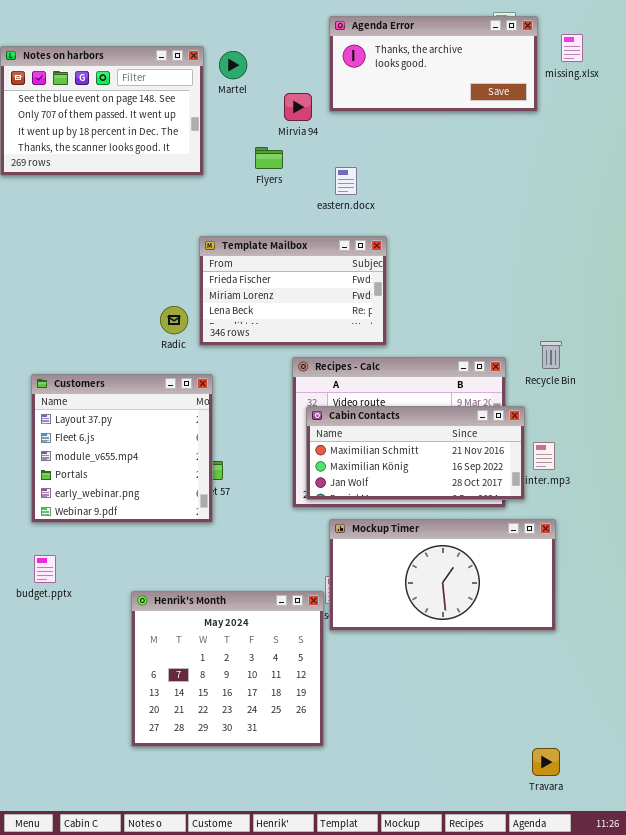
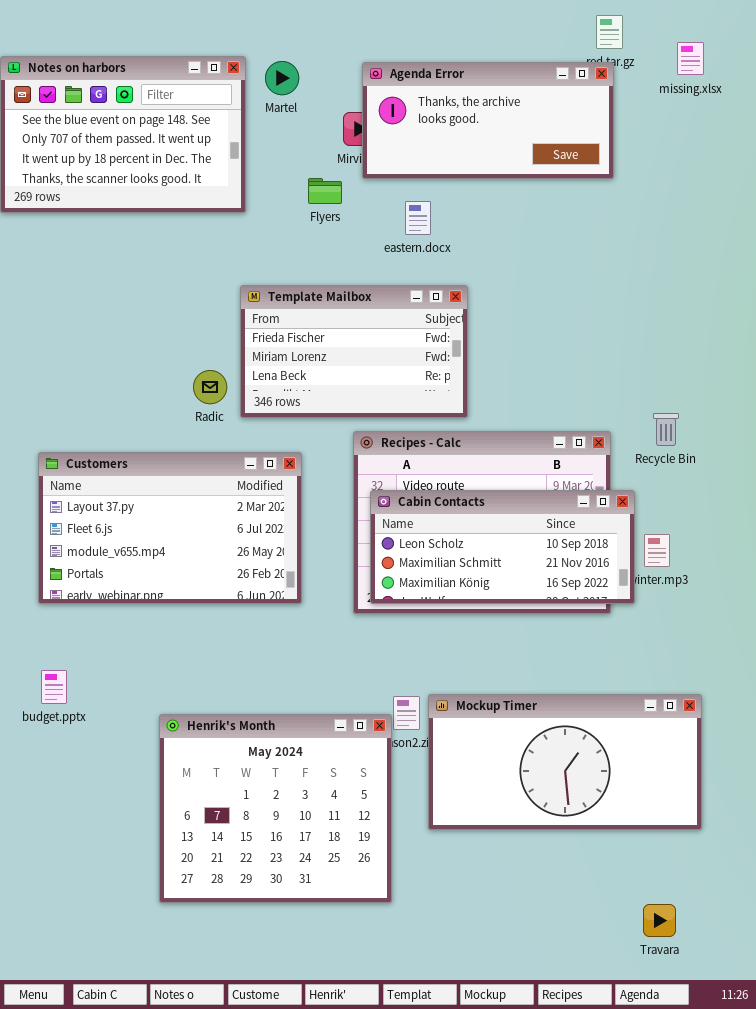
Agenda Error: [329,16,538,112] -> [362,62,614,179], moved
Customers: [31,374,213,523] -> [38,452,302,604], resized
Cabin Contacts: [306,406,525,500] -> [370,490,635,604], scrolled up 1 row
Mockup Timer: [329,519,556,631] -> [428,694,702,830], moved

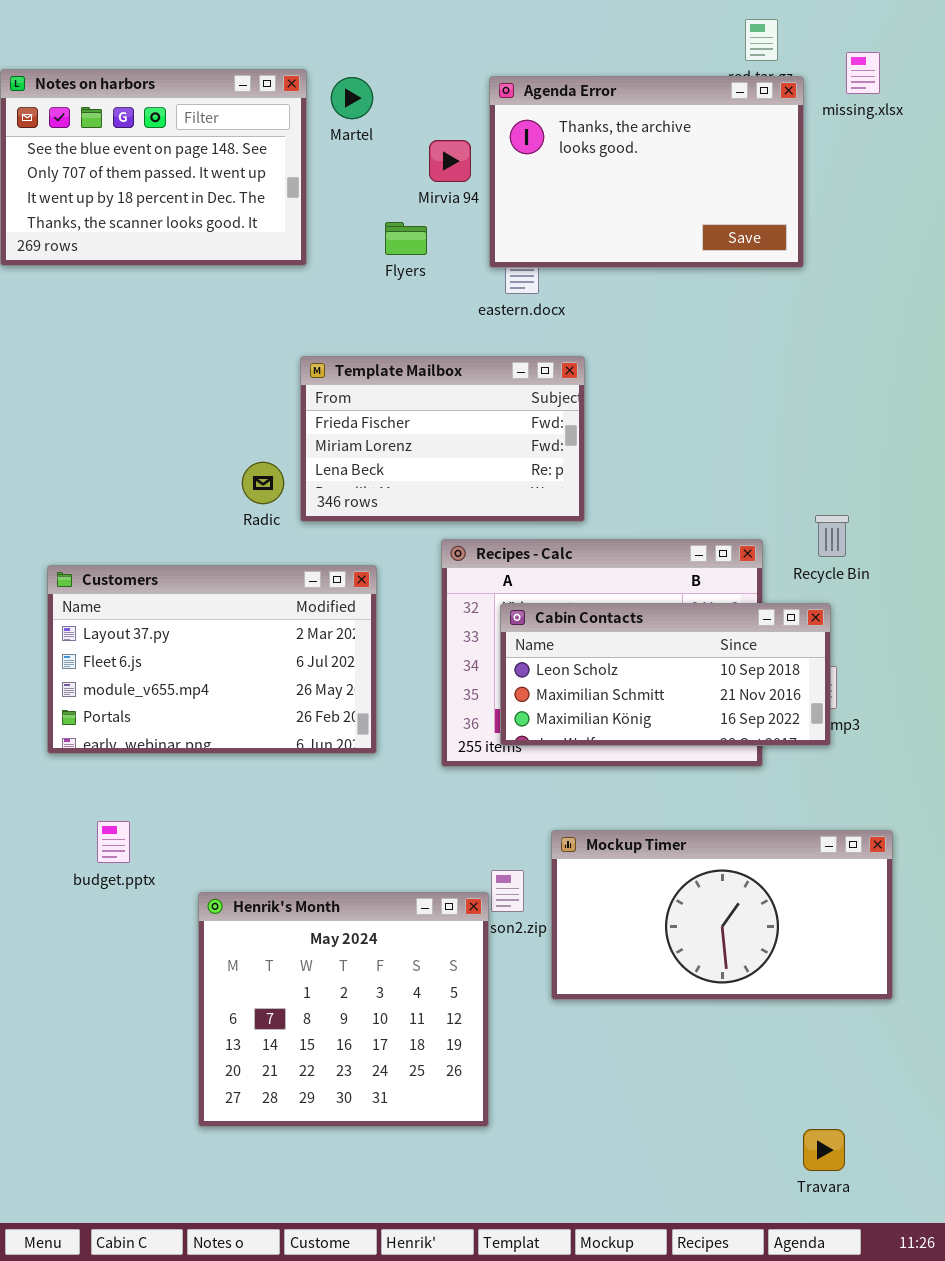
Agenda Error: [362,62,614,179] -> [489,76,804,268], moved, resized
Cabin Contacts: [370,490,635,604] -> [500,603,831,746], moved
budget.pptx: [41,670,67,704] -> [97,821,130,863], moved
Mockup Timer: [428,694,702,830] -> [551,830,893,1000], moved

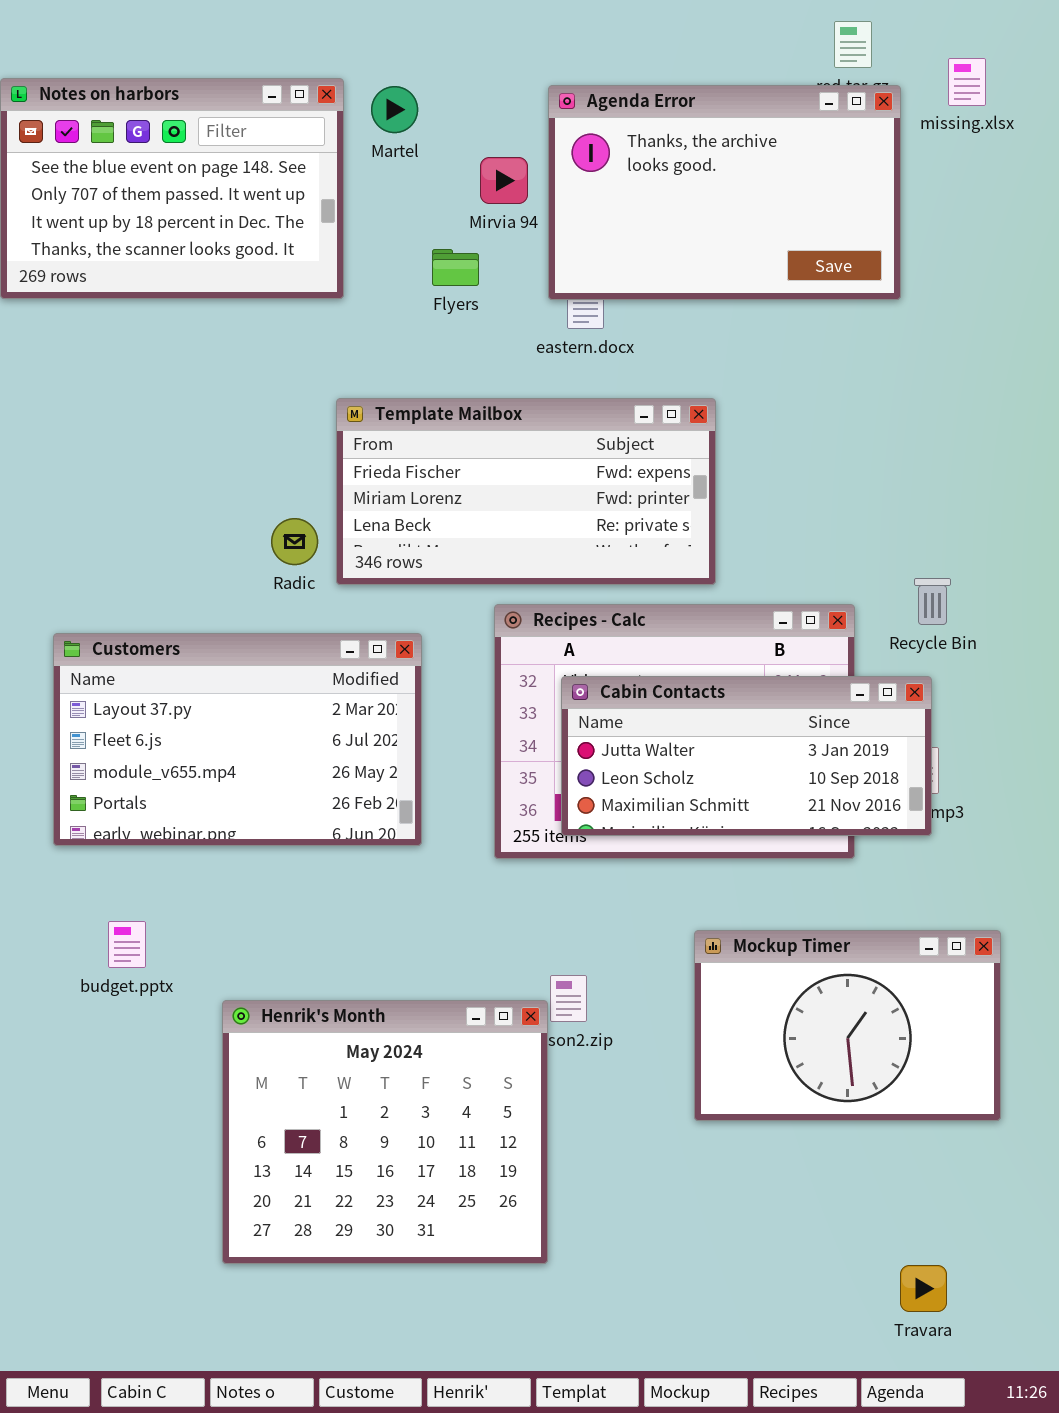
Template Mailbox: [300,356,585,522] -> [336,398,716,585], resized
Cabin Contacts: [500,603,831,746] -> [561,676,932,836], scrolled up 1 row
Mockup Timer: [551,830,893,1000] -> [694,930,1001,1121], resized

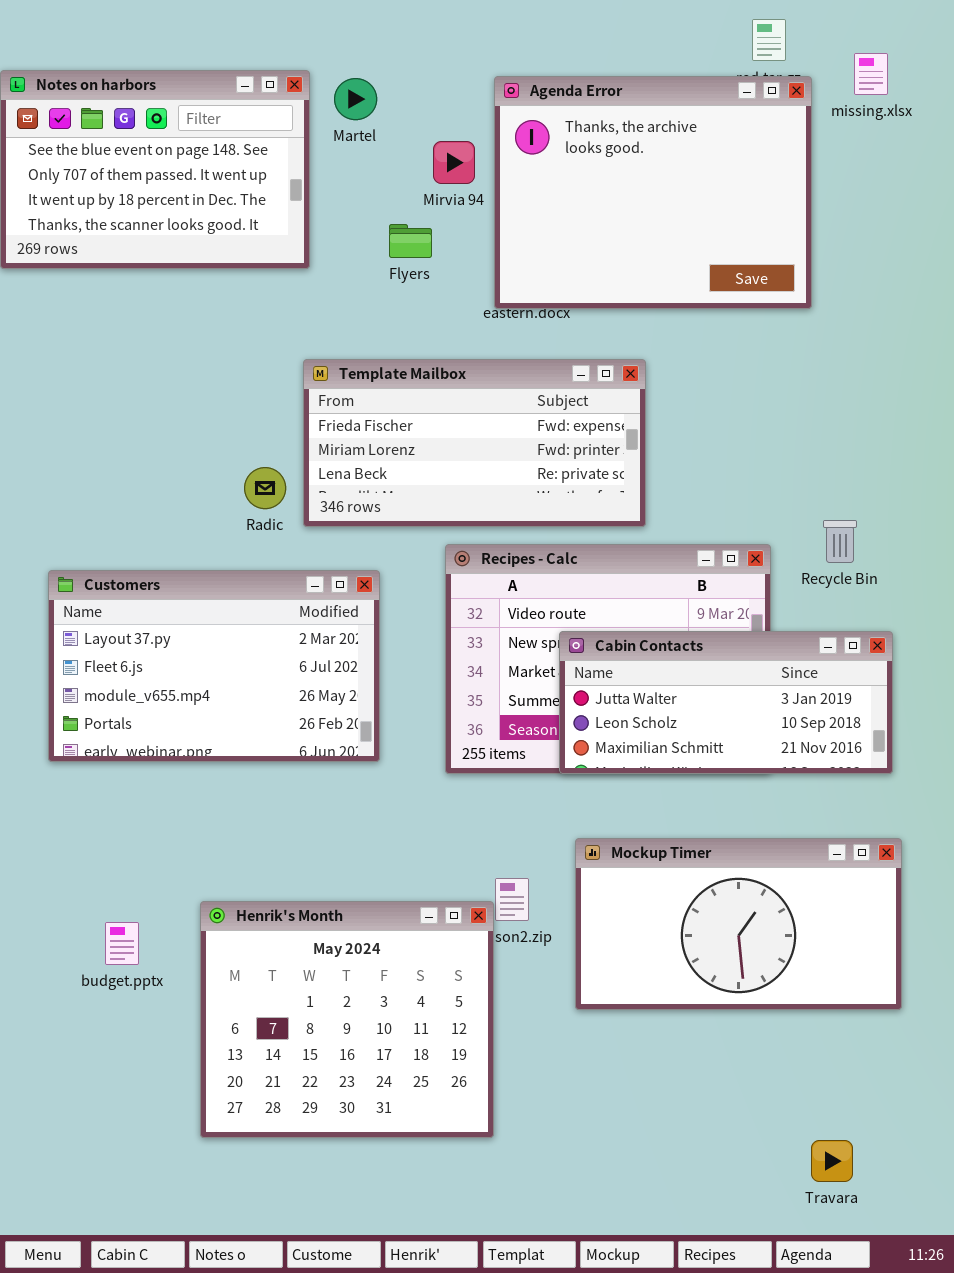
Agenda Error: [548,85,901,300] -> [494,76,812,309], resized
Cabin Contacts: [561,676,932,836] -> [559,631,893,774], moved
budget.pptx: [108,921,146,968] -> [105,922,139,965], moved
Mockup Timer: [694,930,1001,1121] -> [575,838,902,1010], resized

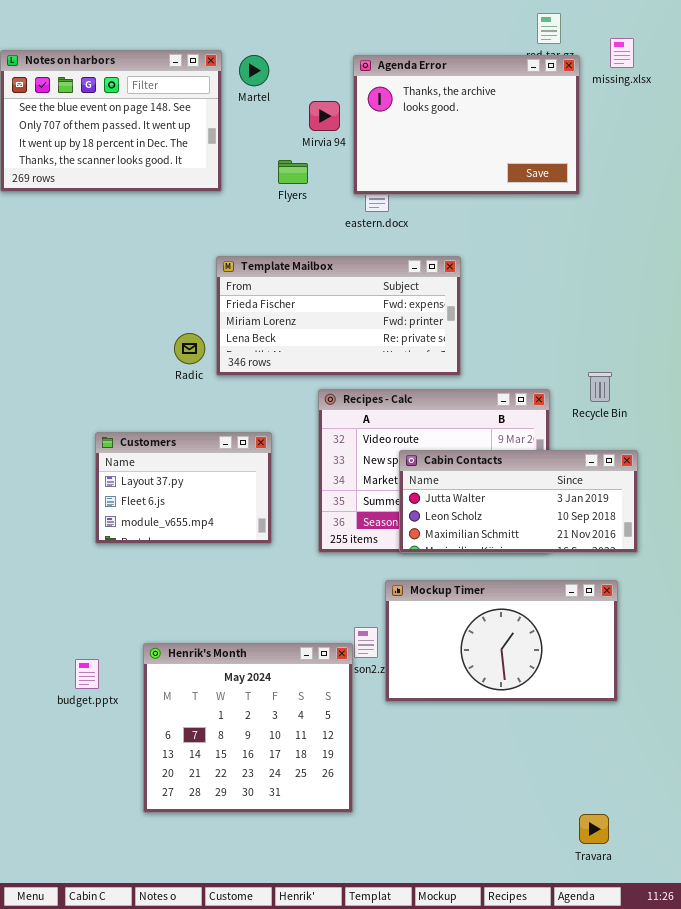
Agenda Error: [494,76,812,309] -> [353,55,580,195], resized
Customers: [48,570,380,762] -> [95,432,272,544], resized
Mockup Timer: [575,838,902,1010] -> [385,580,618,702], moved

